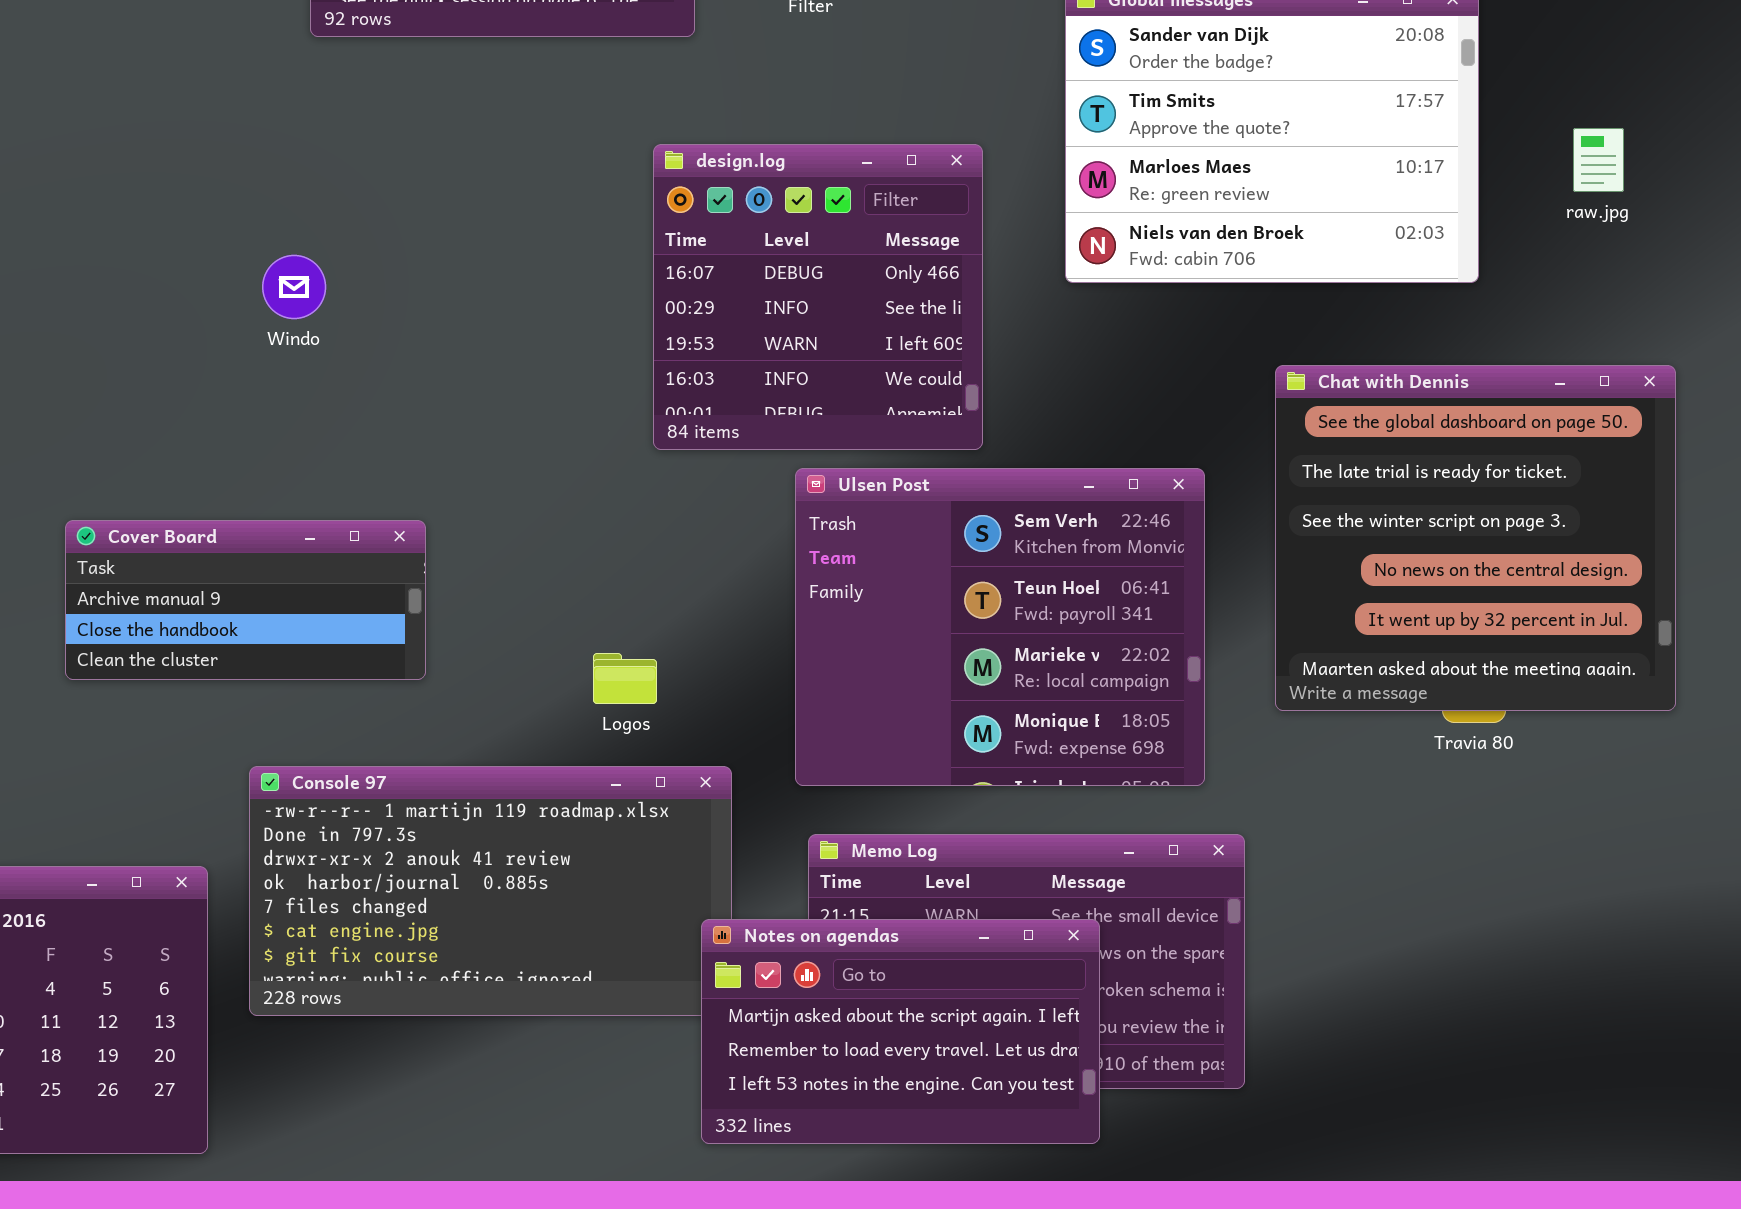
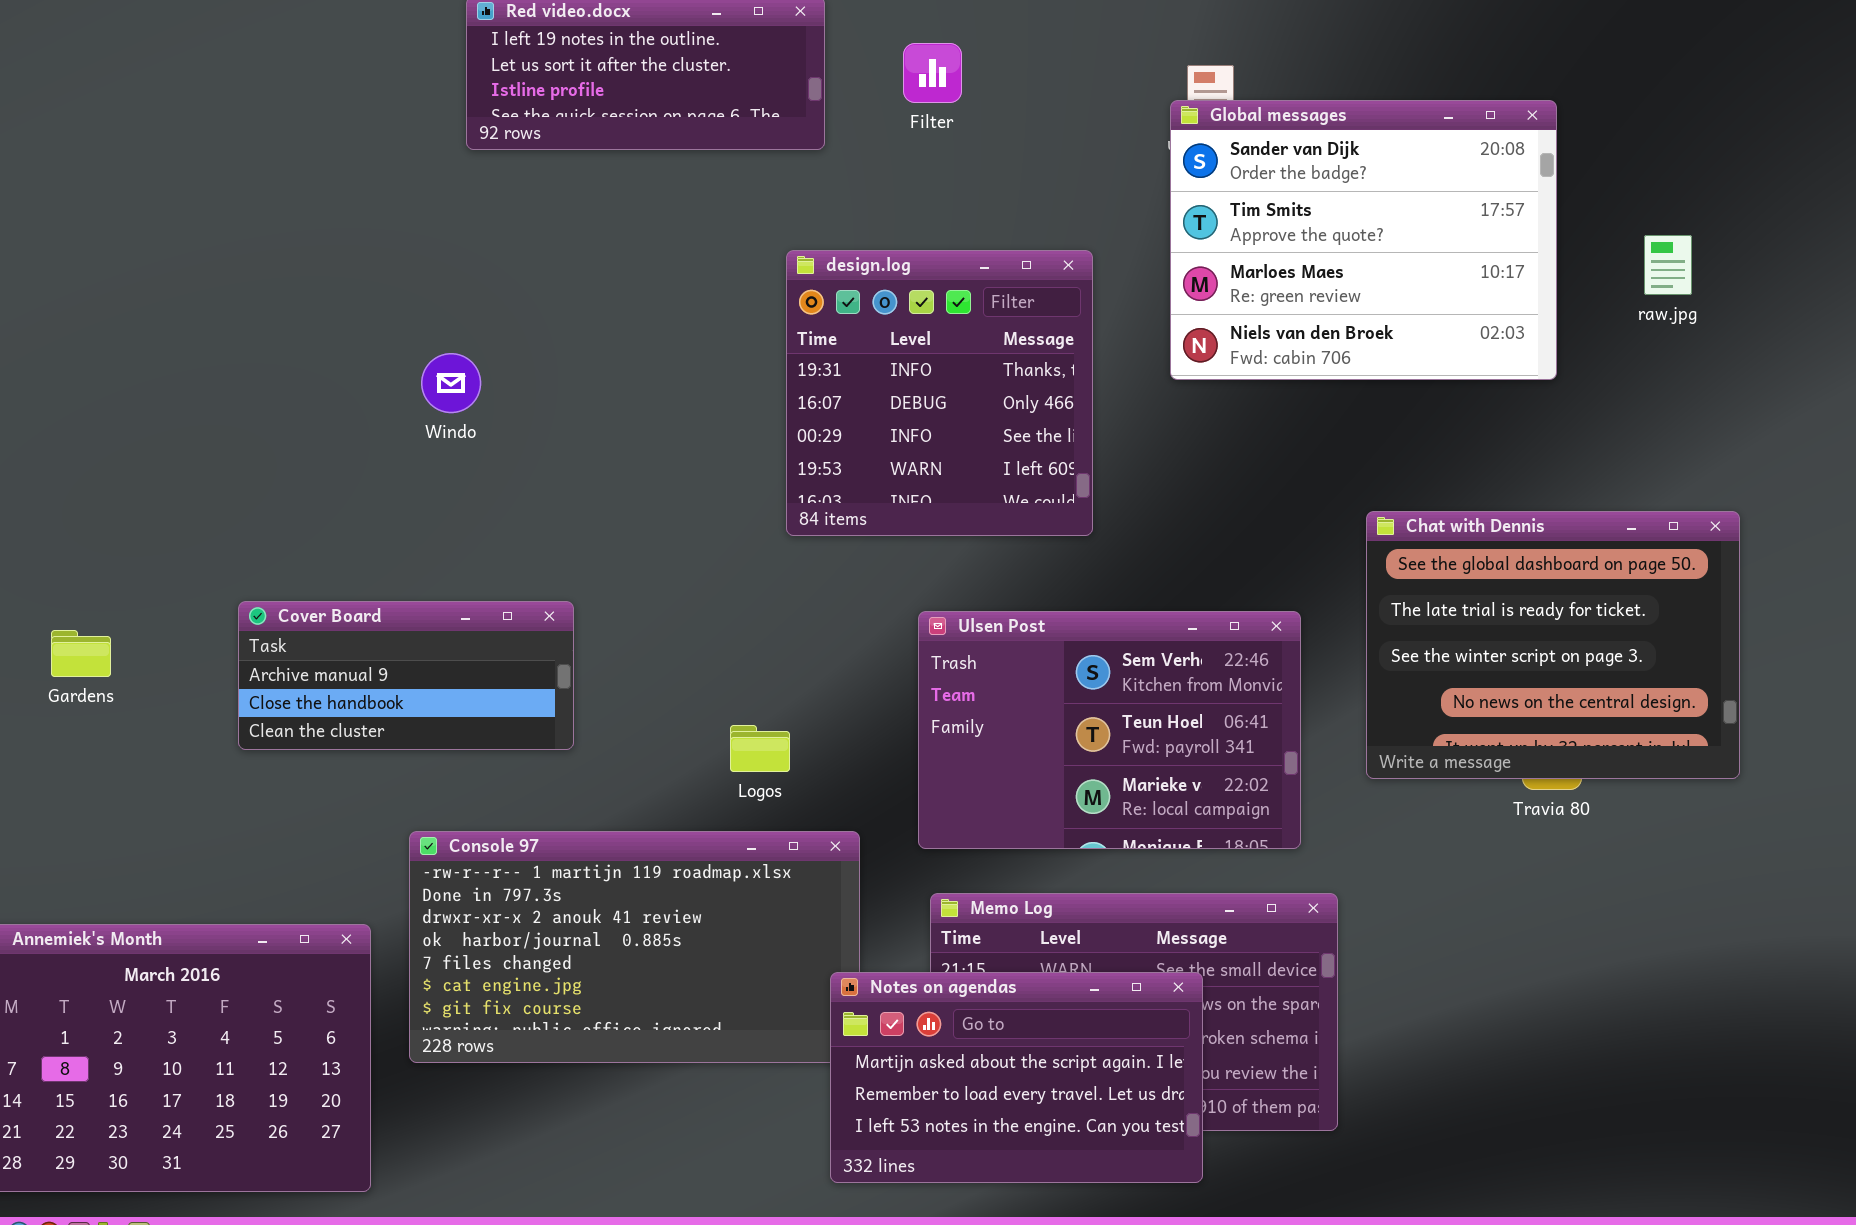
design.log: [653,144,983,450] -> [786,250,1093,536], scrolled up 1 row
Chat with Dennis: [1275,365,1676,711] -> [1366,511,1740,779], resized
Ulsen Post: [795,468,1205,786] -> [918,611,1301,849], resized

